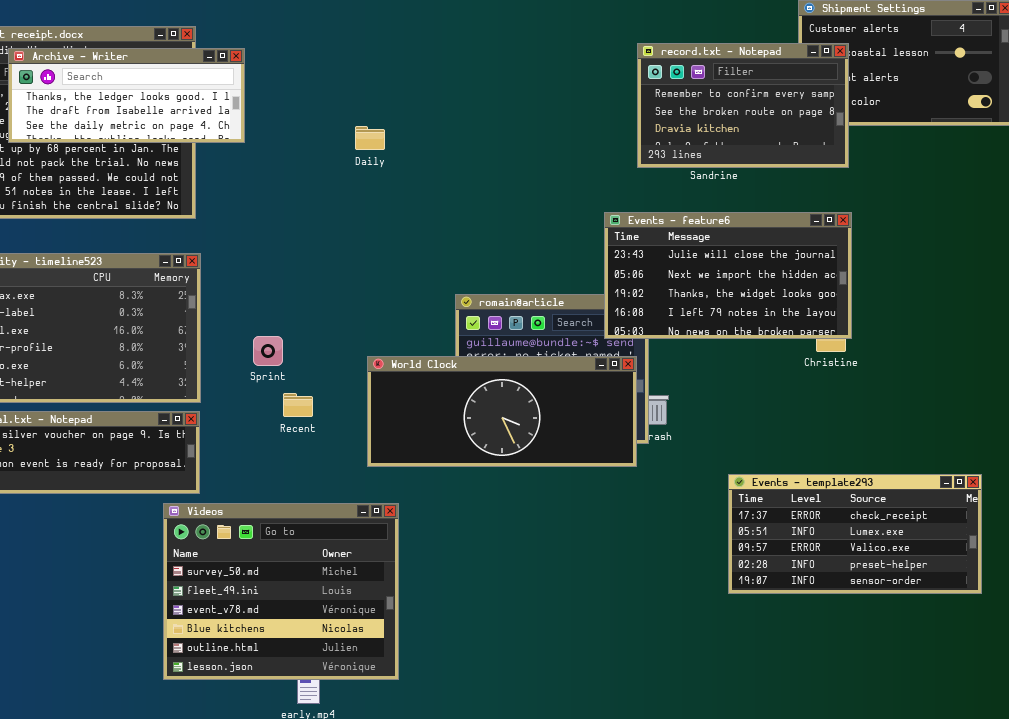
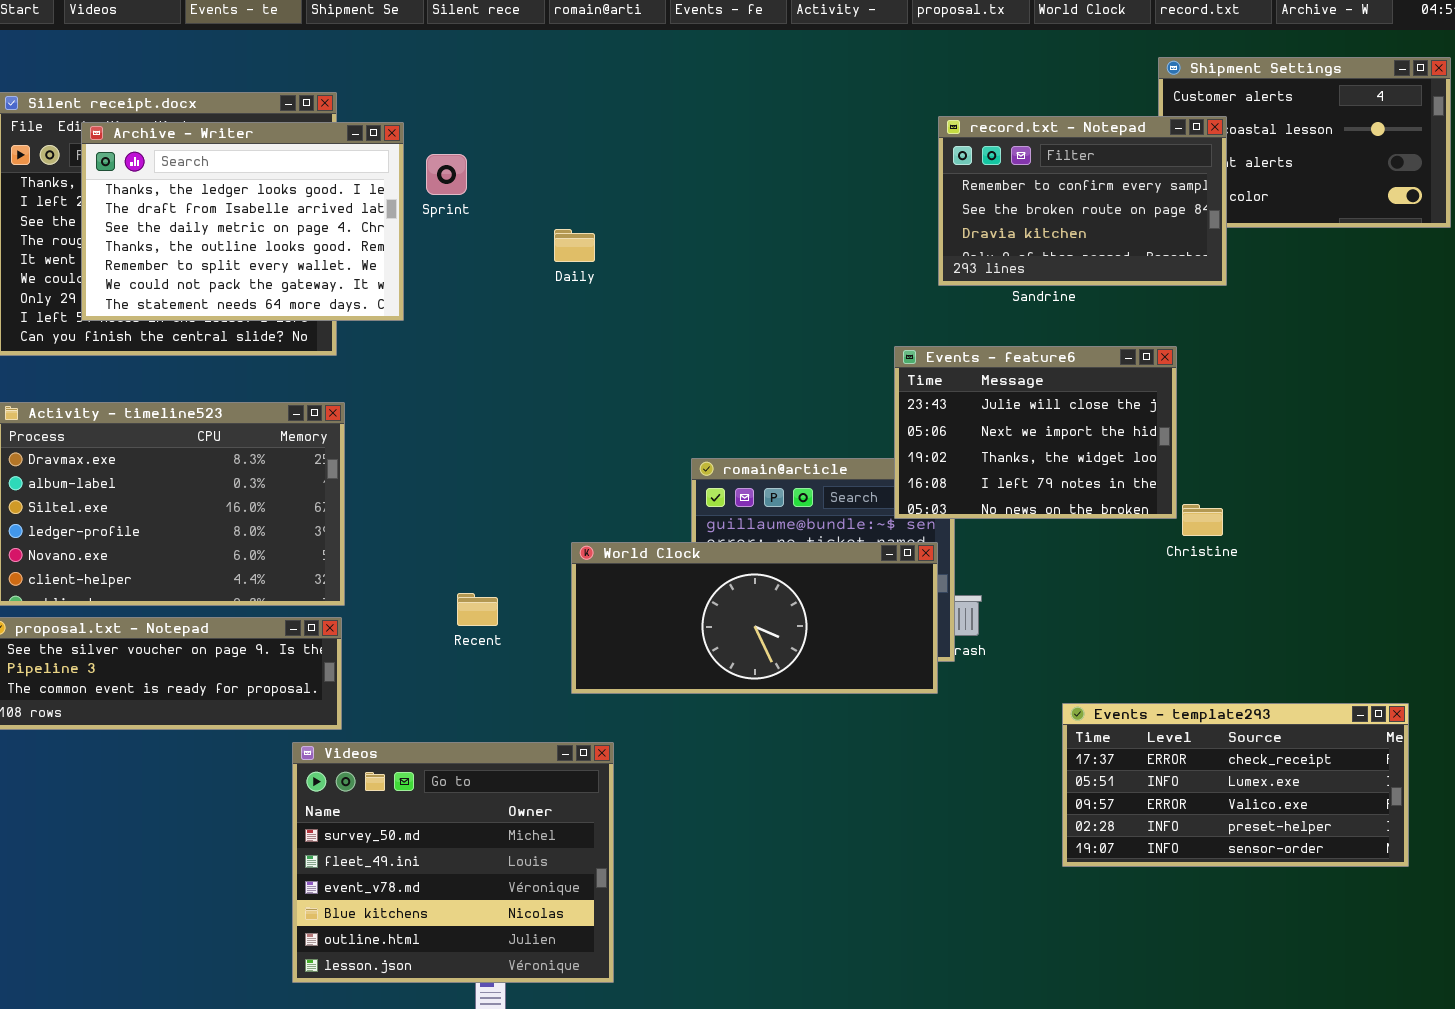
Archive - Writer: [8,48,245,143] -> [81,122,404,321], resized
Events - feature6: [604,212,852,339] -> [894,346,1177,519], resized
Sprint: [253,336,283,366] -> [426,154,467,195], moved

